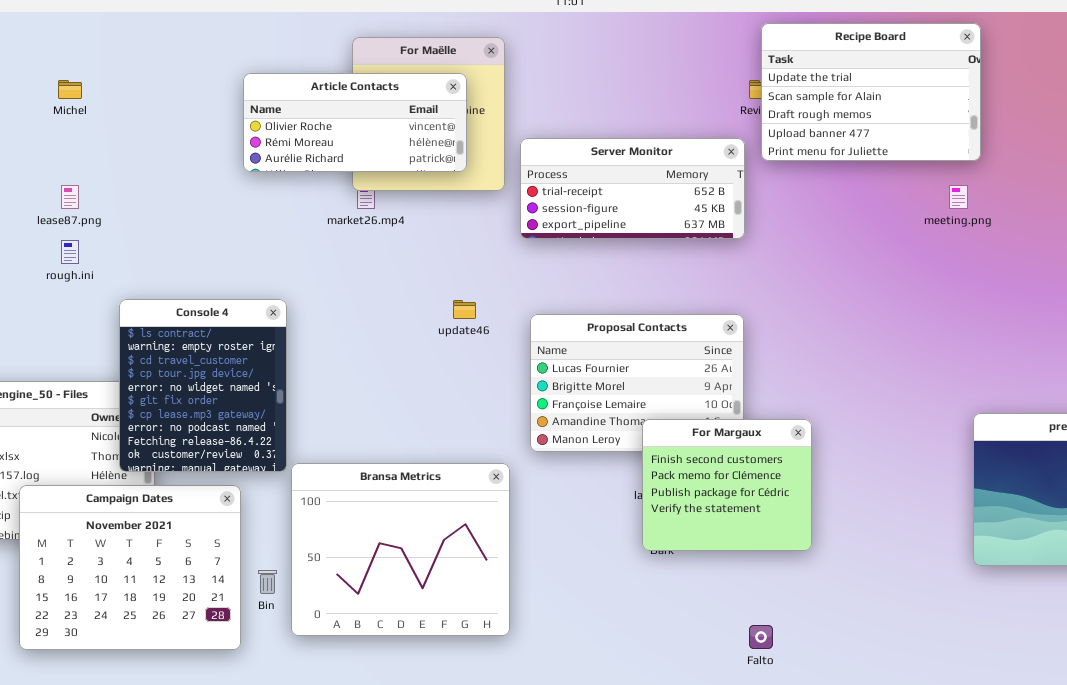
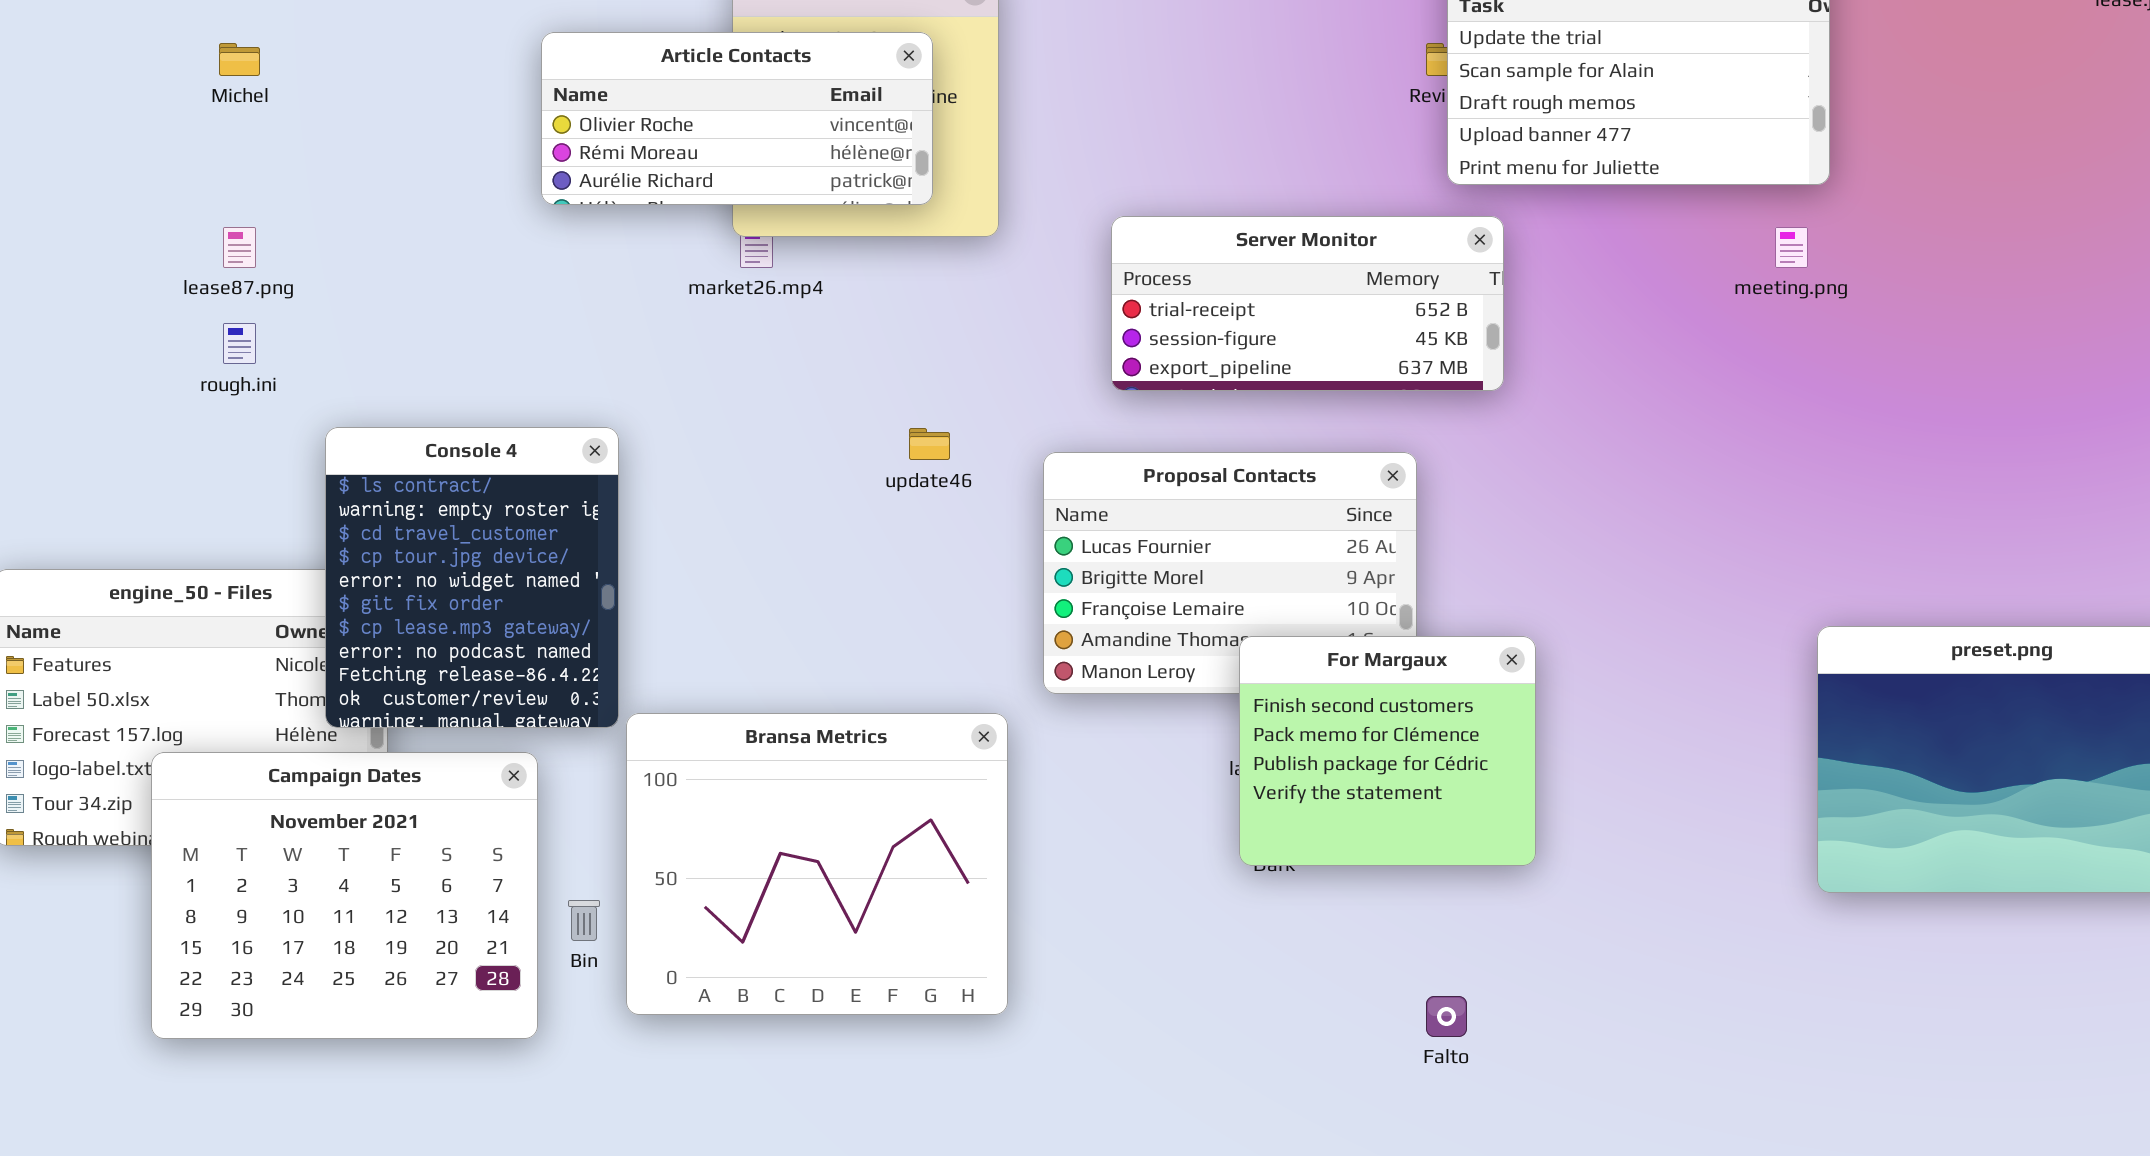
Server Monitor: [520,138,745,239] -> [1111,216,1504,391], moved

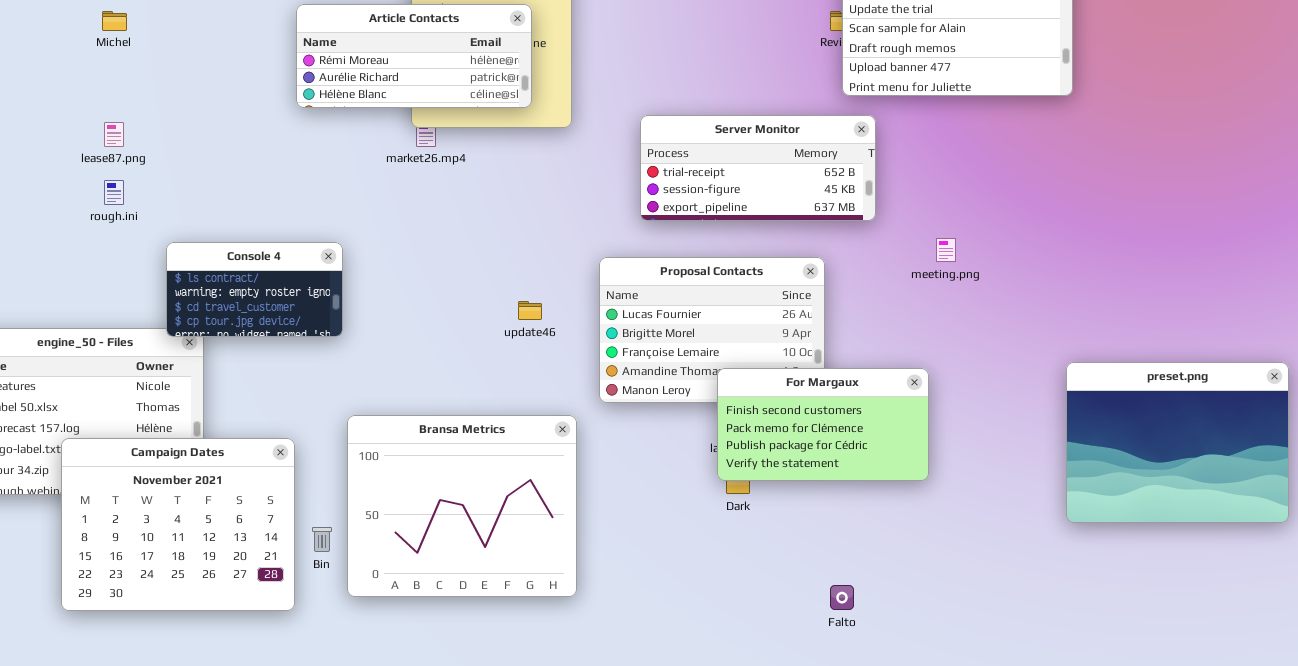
Article Contacts: [541,32,933,205] -> [296,4,532,108], scrolled down 1 row
meeting.png: [1775,227,1808,268] -> [936,238,956,262], moved
Console 4: [325,427,619,728] -> [166,242,343,337], resized
update46: [909,428,950,460] -> [518,301,542,320], moved
For Margaux: [1239,636,1536,866] -> [717,368,929,481], resized

